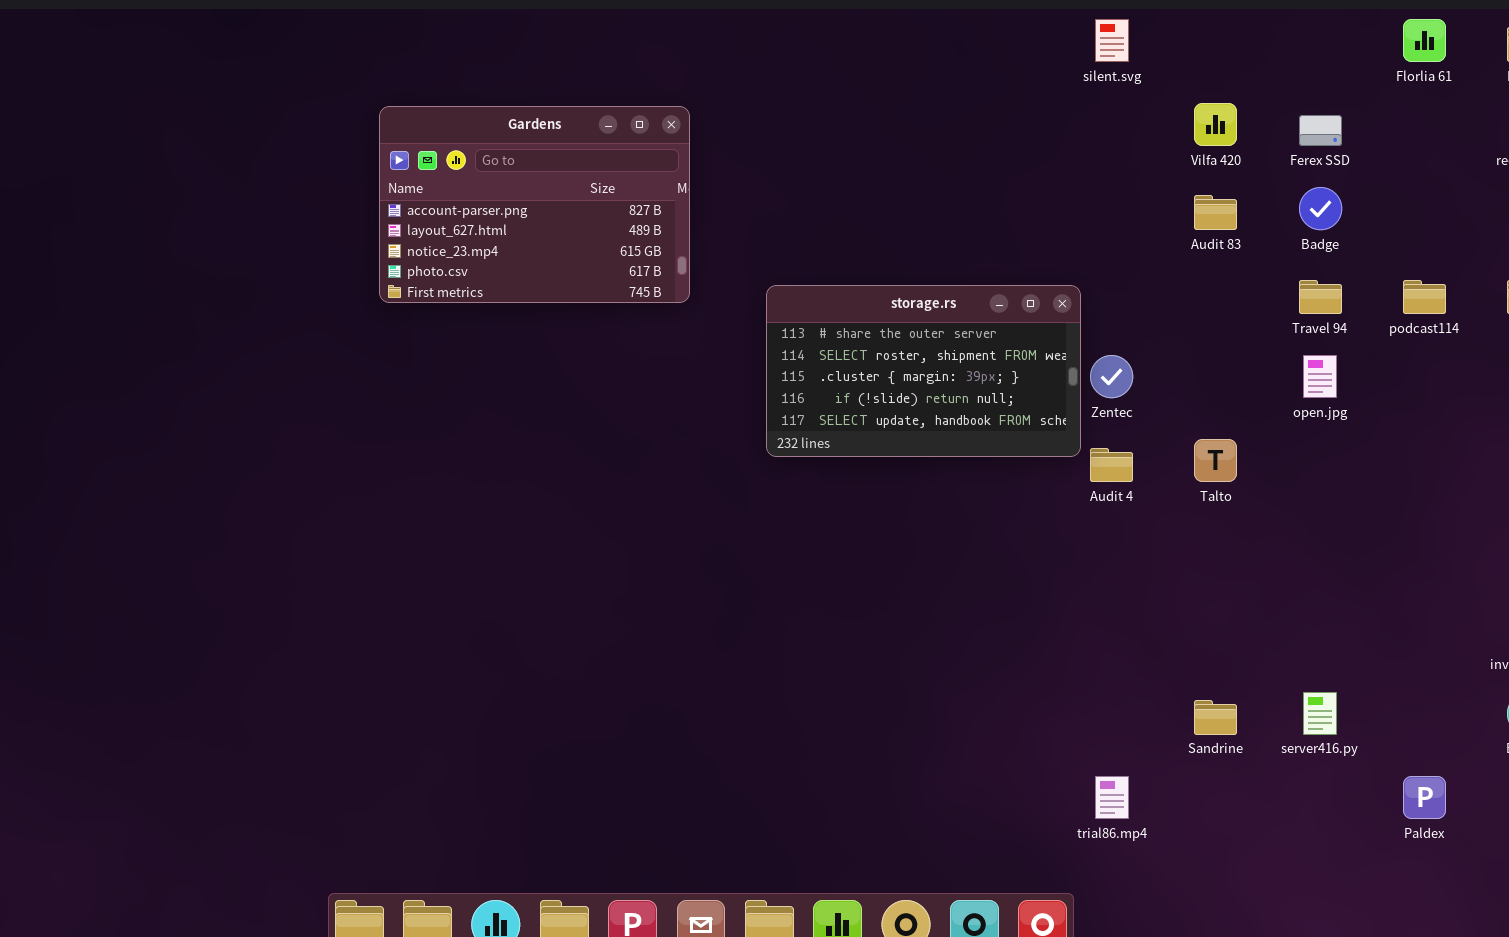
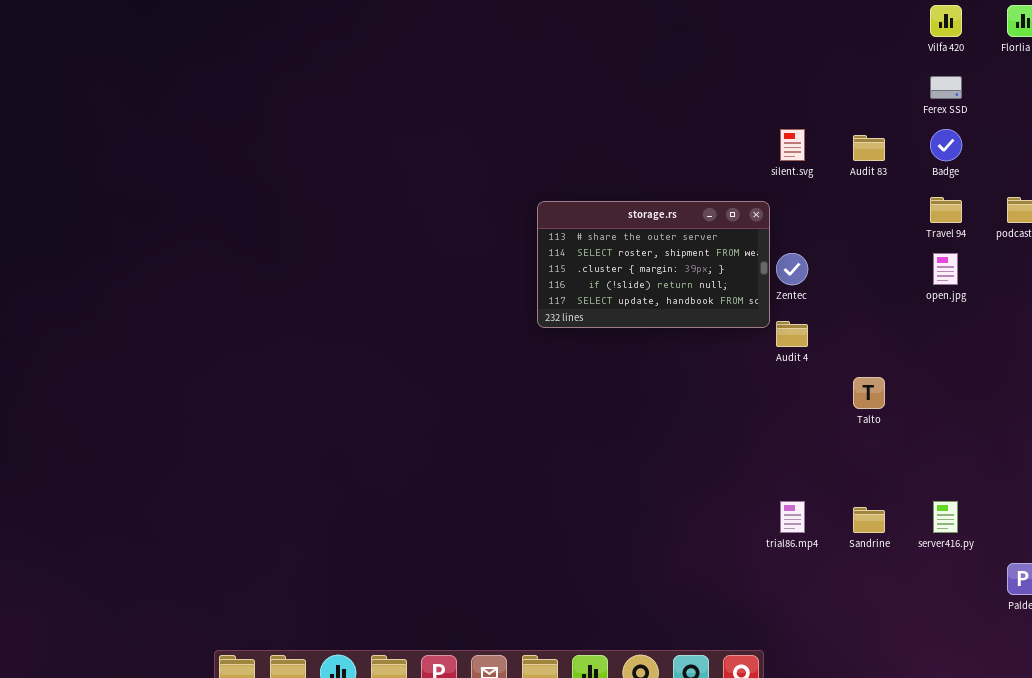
silent.svg: [1095,19,1129,62] -> [780,129,805,161], moved
Vilfa 420: [1194,103,1237,146] -> [930,5,962,37], moved
Gardens: [379,106,690,303] -> none, closed
Talto: [1194,439,1237,482] -> [853,377,885,409], moved
trial86.mp4: [1095,776,1129,819] -> [780,501,805,533], moved

